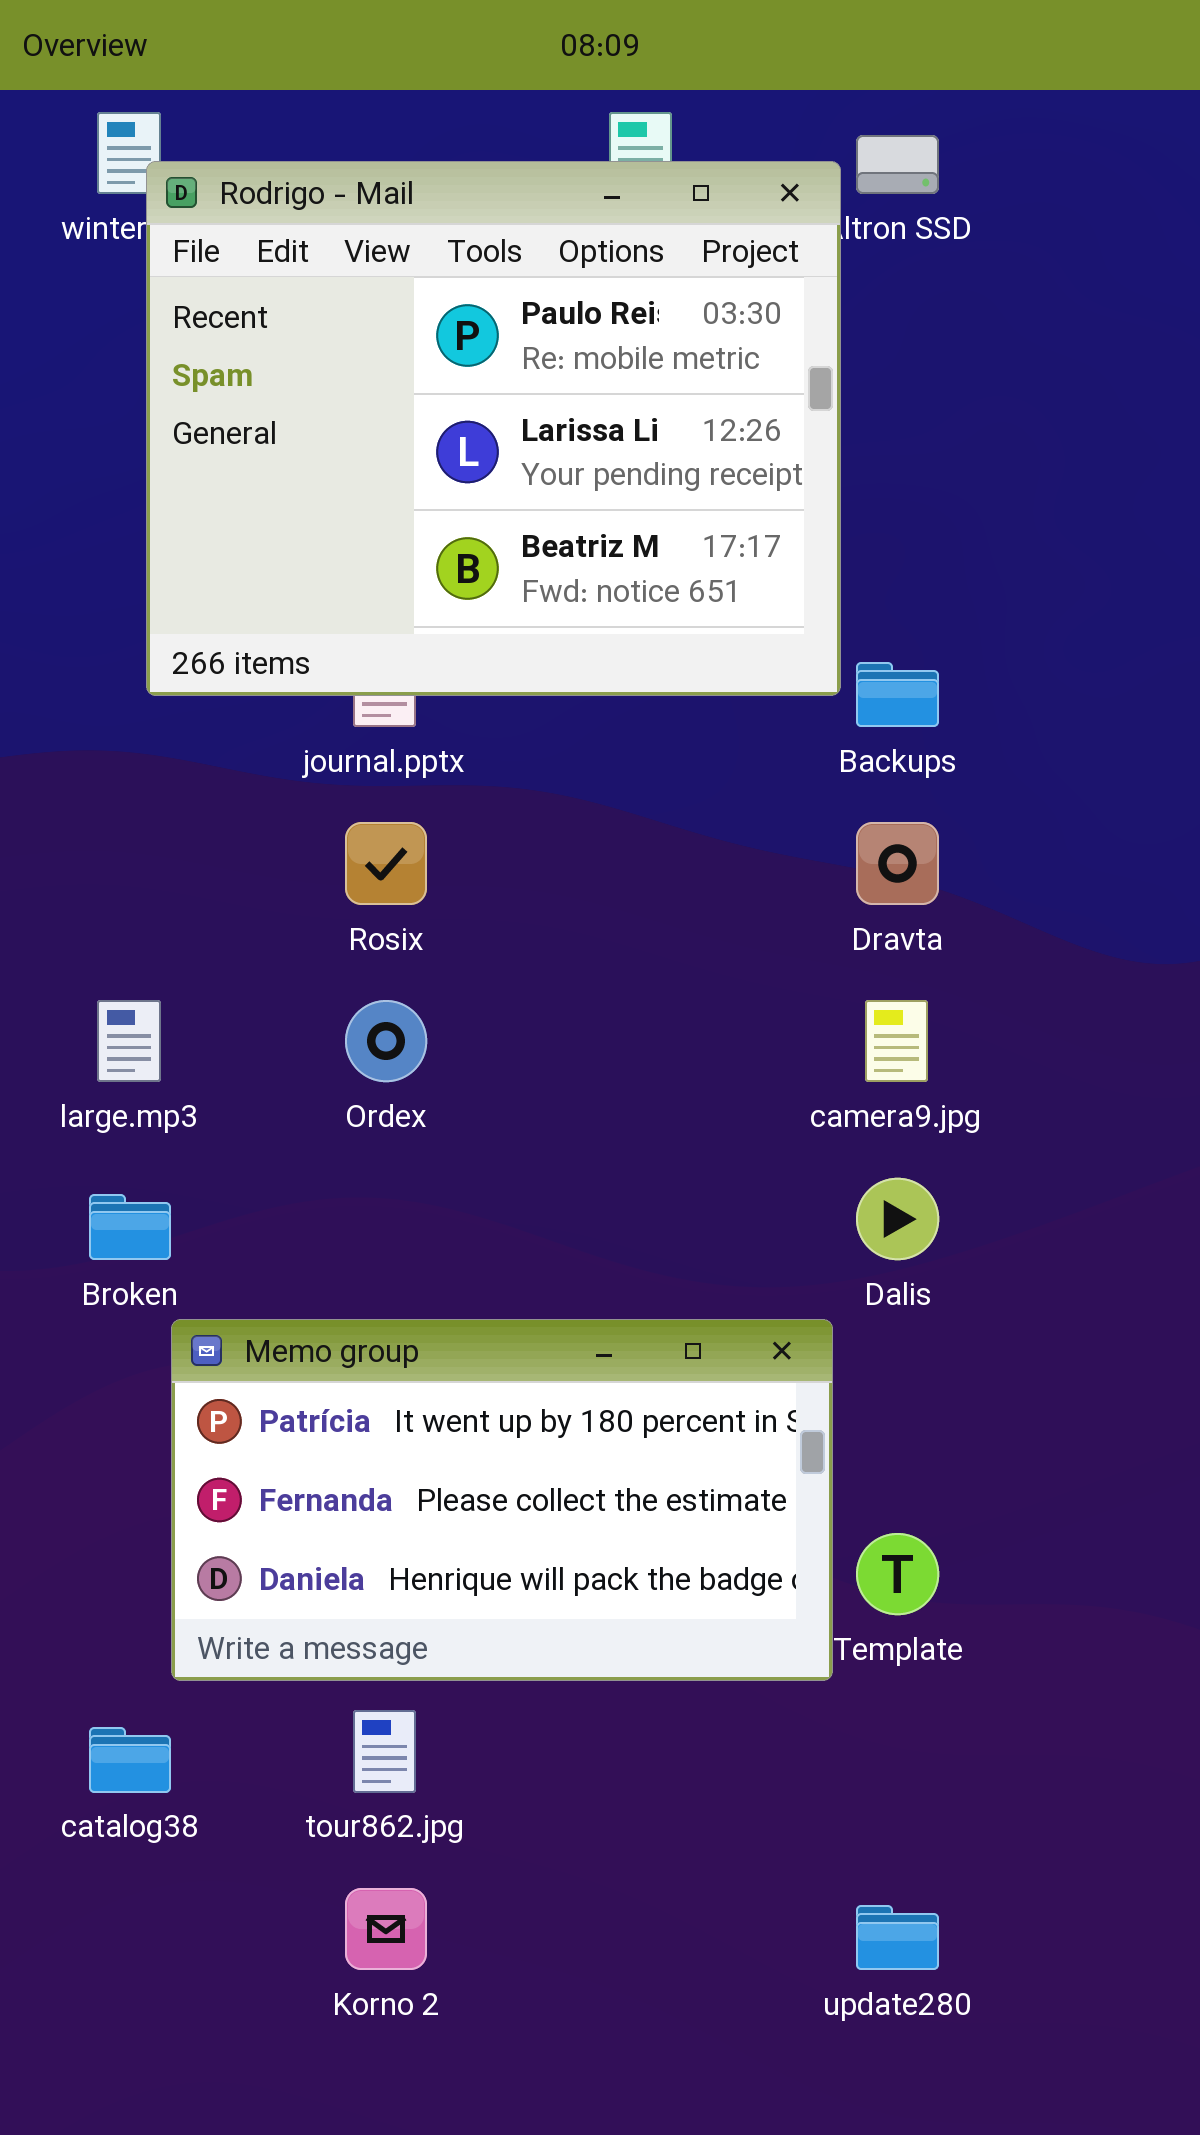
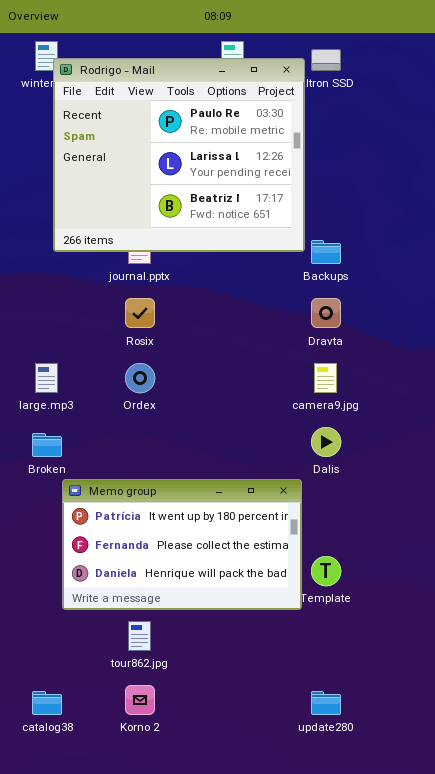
catalog38: [89,1727,171,1793] -> [32,691,62,715], moved

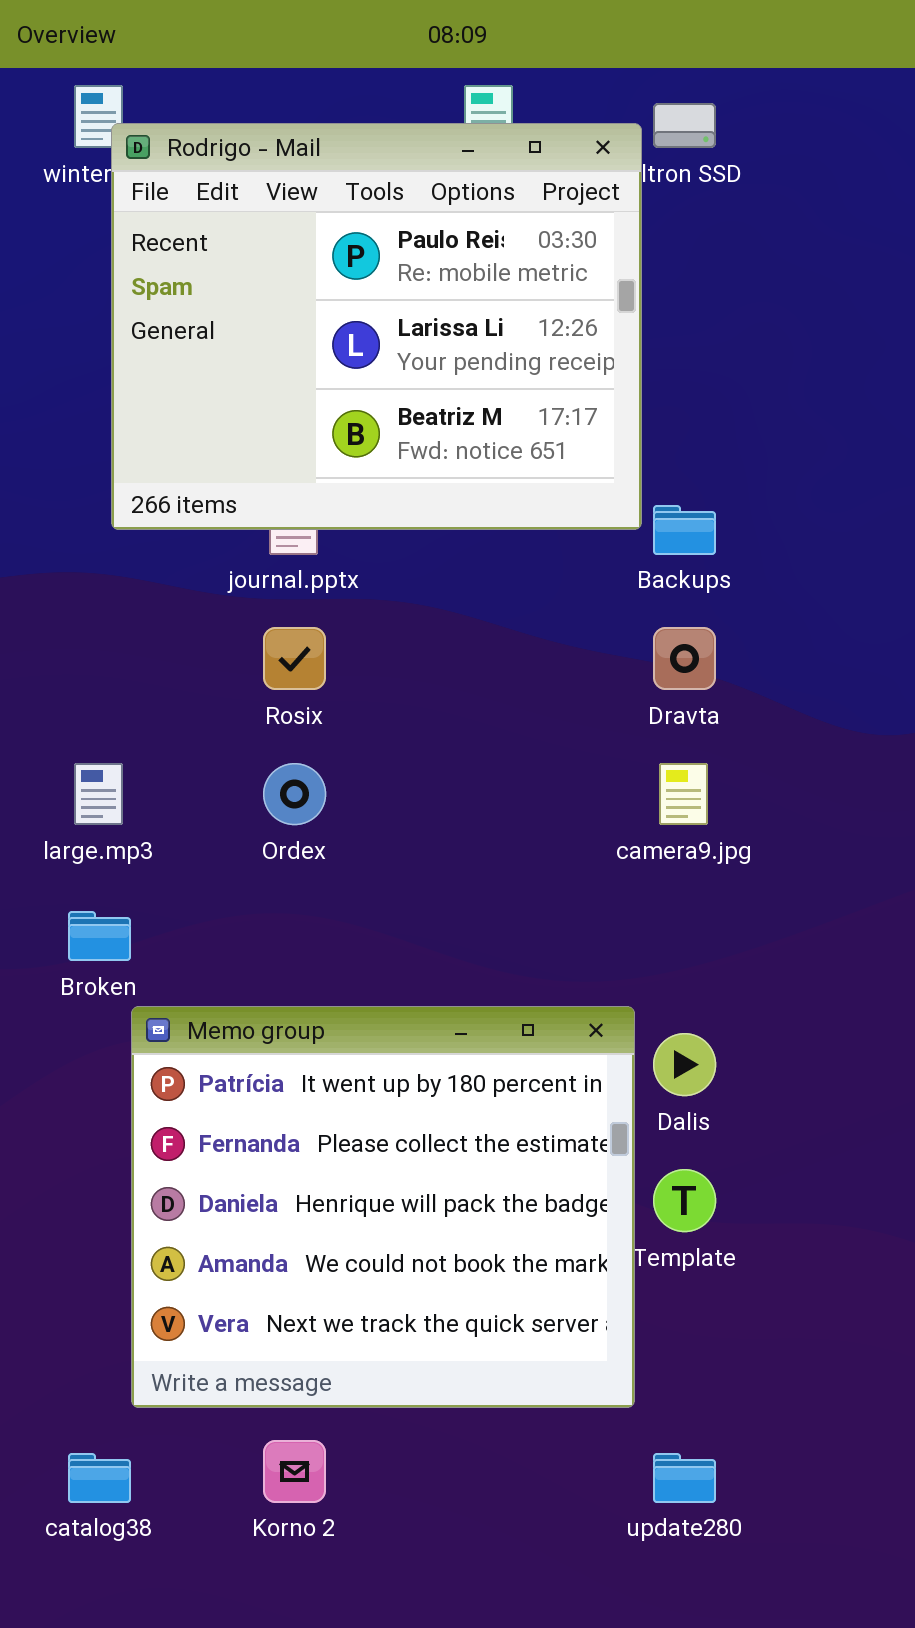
Dalis: [311,427,341,457] -> [653,1033,716,1096], moved
Memo group: [62,479,302,610] -> [131,1006,635,1408], resized

